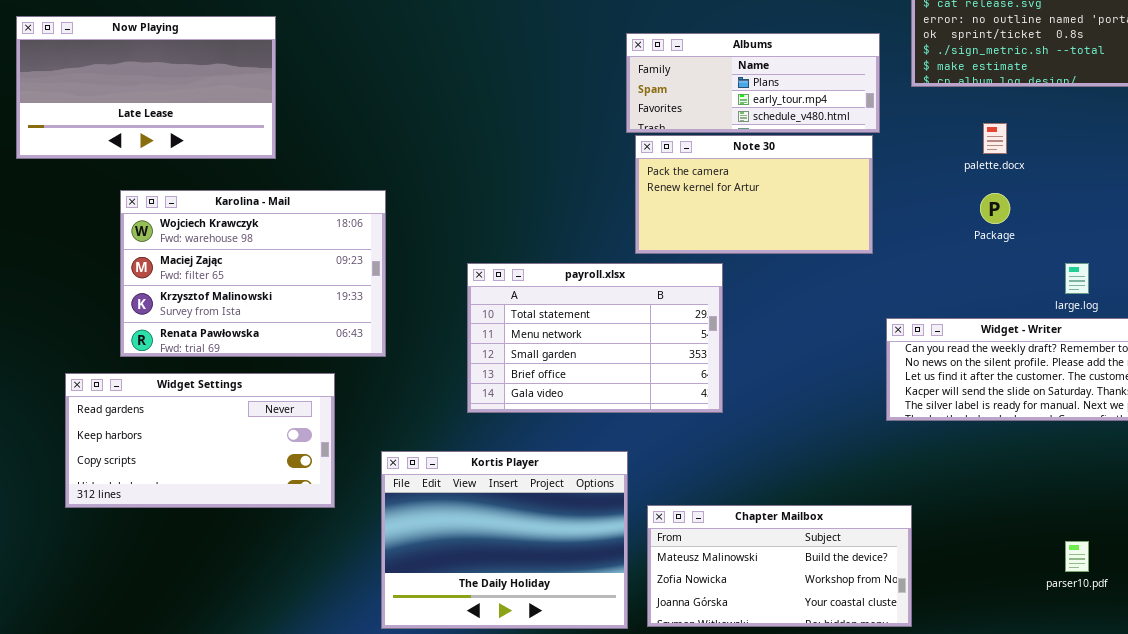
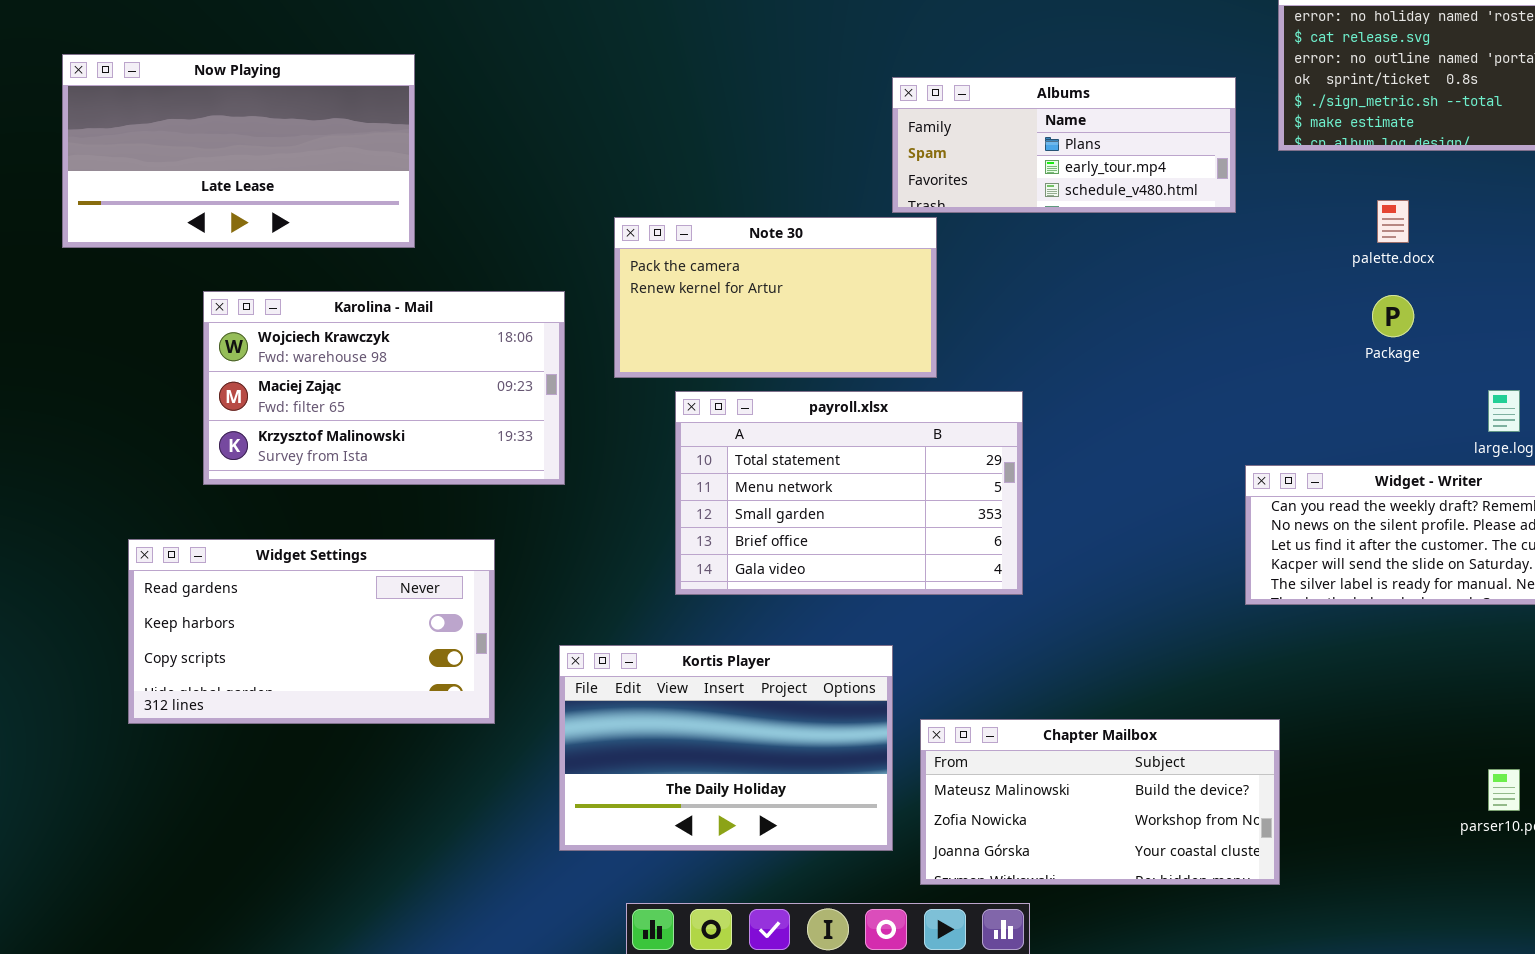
Note 30: [635,135,873,254] -> [614,217,937,378], moved
Karolina - Mail: [120,190,386,357] -> [203,291,565,485], resized
Kortis Player: [381,451,628,629] -> [559,645,893,851], resized

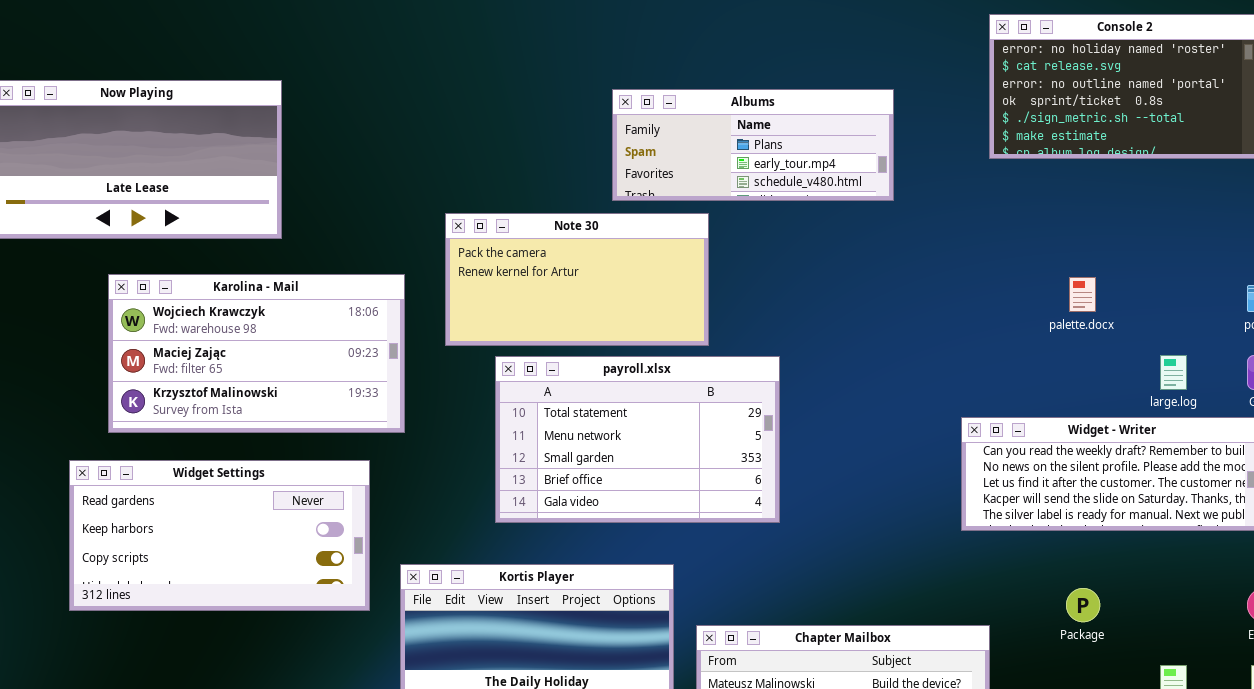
Albums: [892,77,1236,213] -> [612,89,894,201], moved
palette.docx: [1377,200,1409,243] -> [1069,277,1096,312], moved
Package: [1372,295,1414,337] -> [1066,588,1100,622], moved
Widget Settings: [128,539,495,724] -> [69,460,370,611], moved

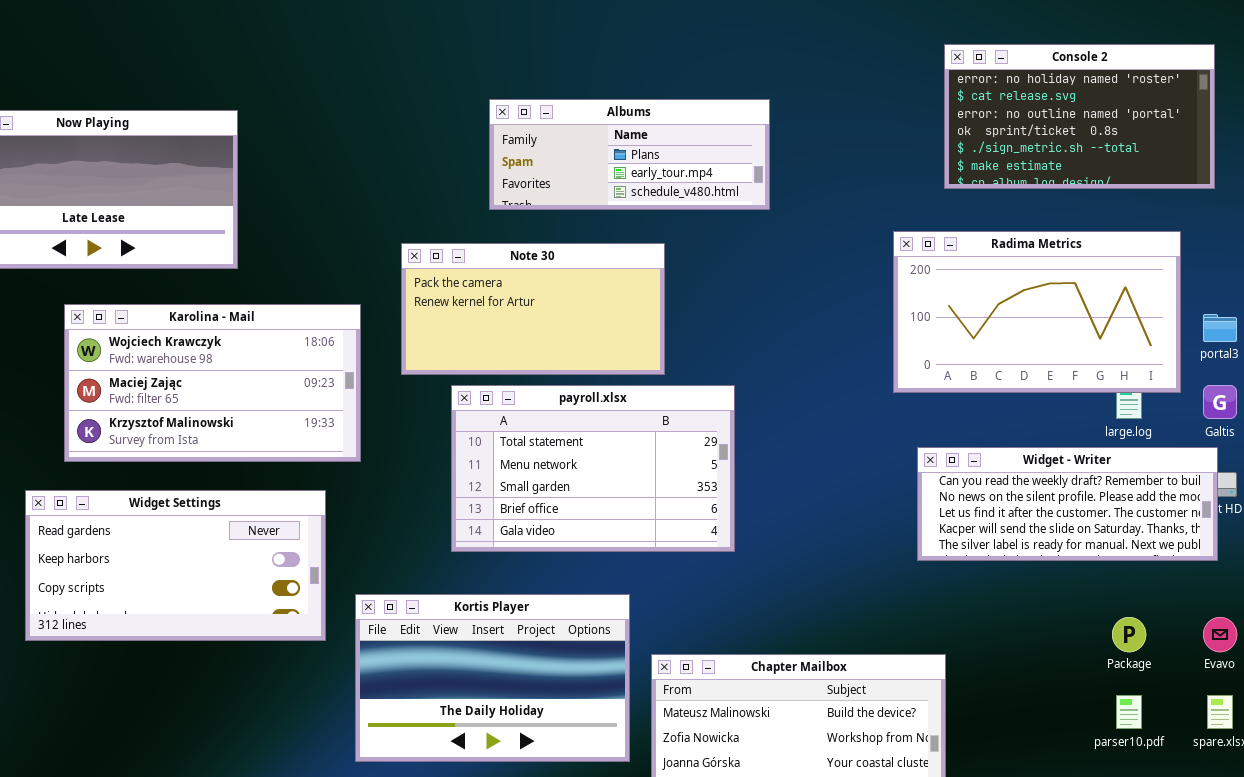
Albums: [612,89,894,201] -> [489,99,770,210], moved
Radima Metrics: none -> [893,231,1181,393], opened
Package: [1066,588,1100,622] -> [1112,617,1146,652], moved

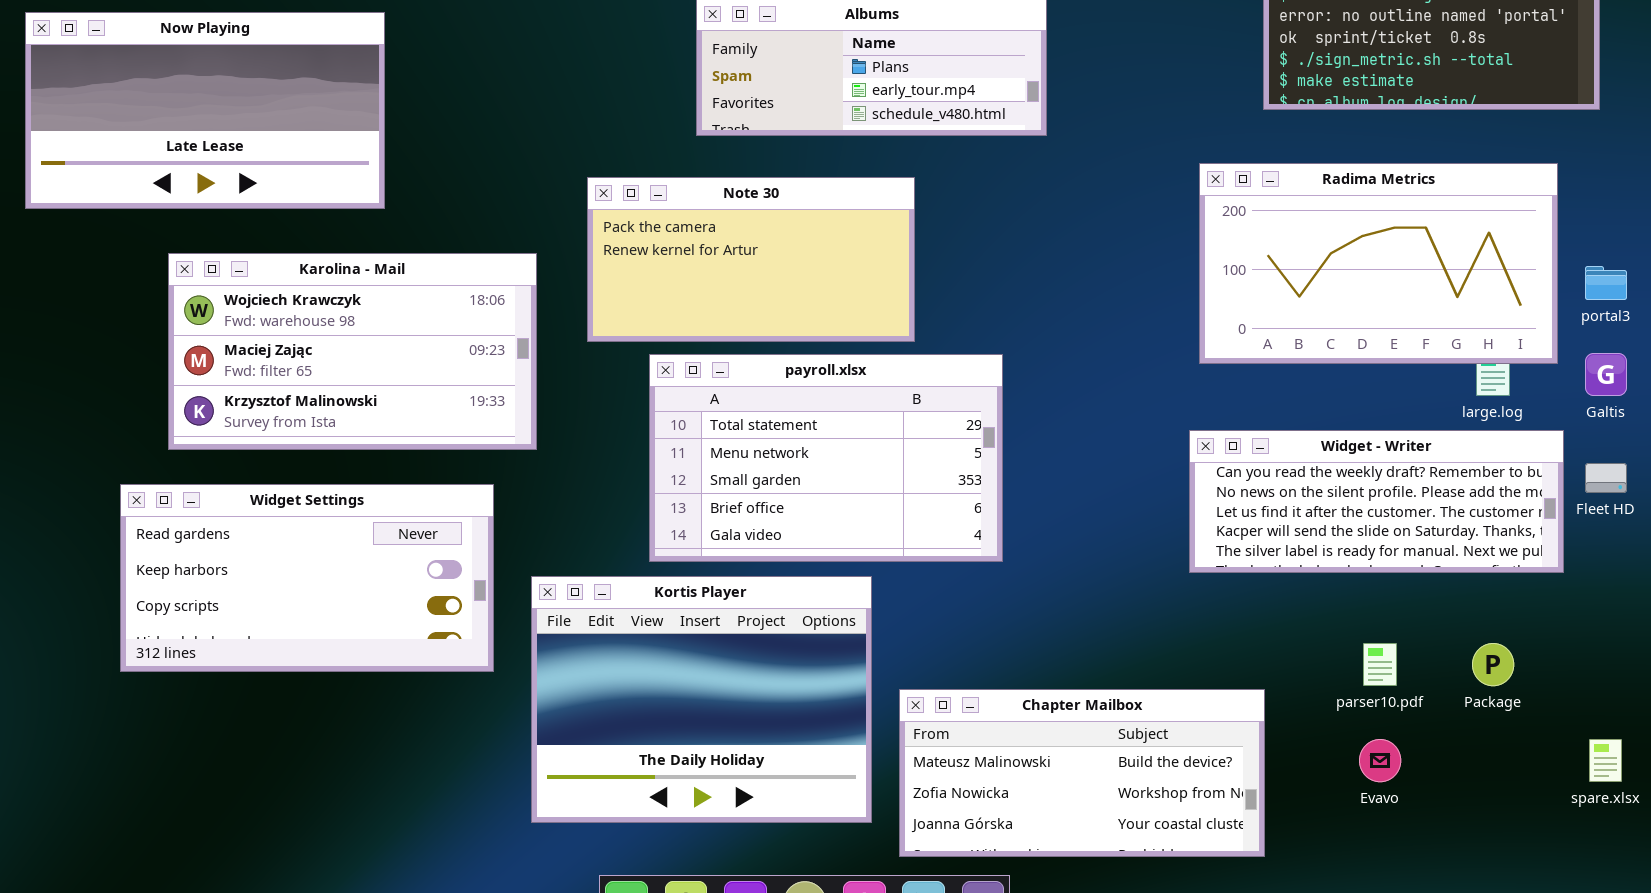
Widget - Writer: [917,447,1218,561] -> [1189,430,1564,573], moved
Kortis Player: [355,594,630,762] -> [531,576,872,823], resized
Evavo: [1203,617,1237,652] -> [1359,739,1401,782], moved
parser10.pdf: [1116,695,1142,729] -> [1363,643,1397,686], moved

